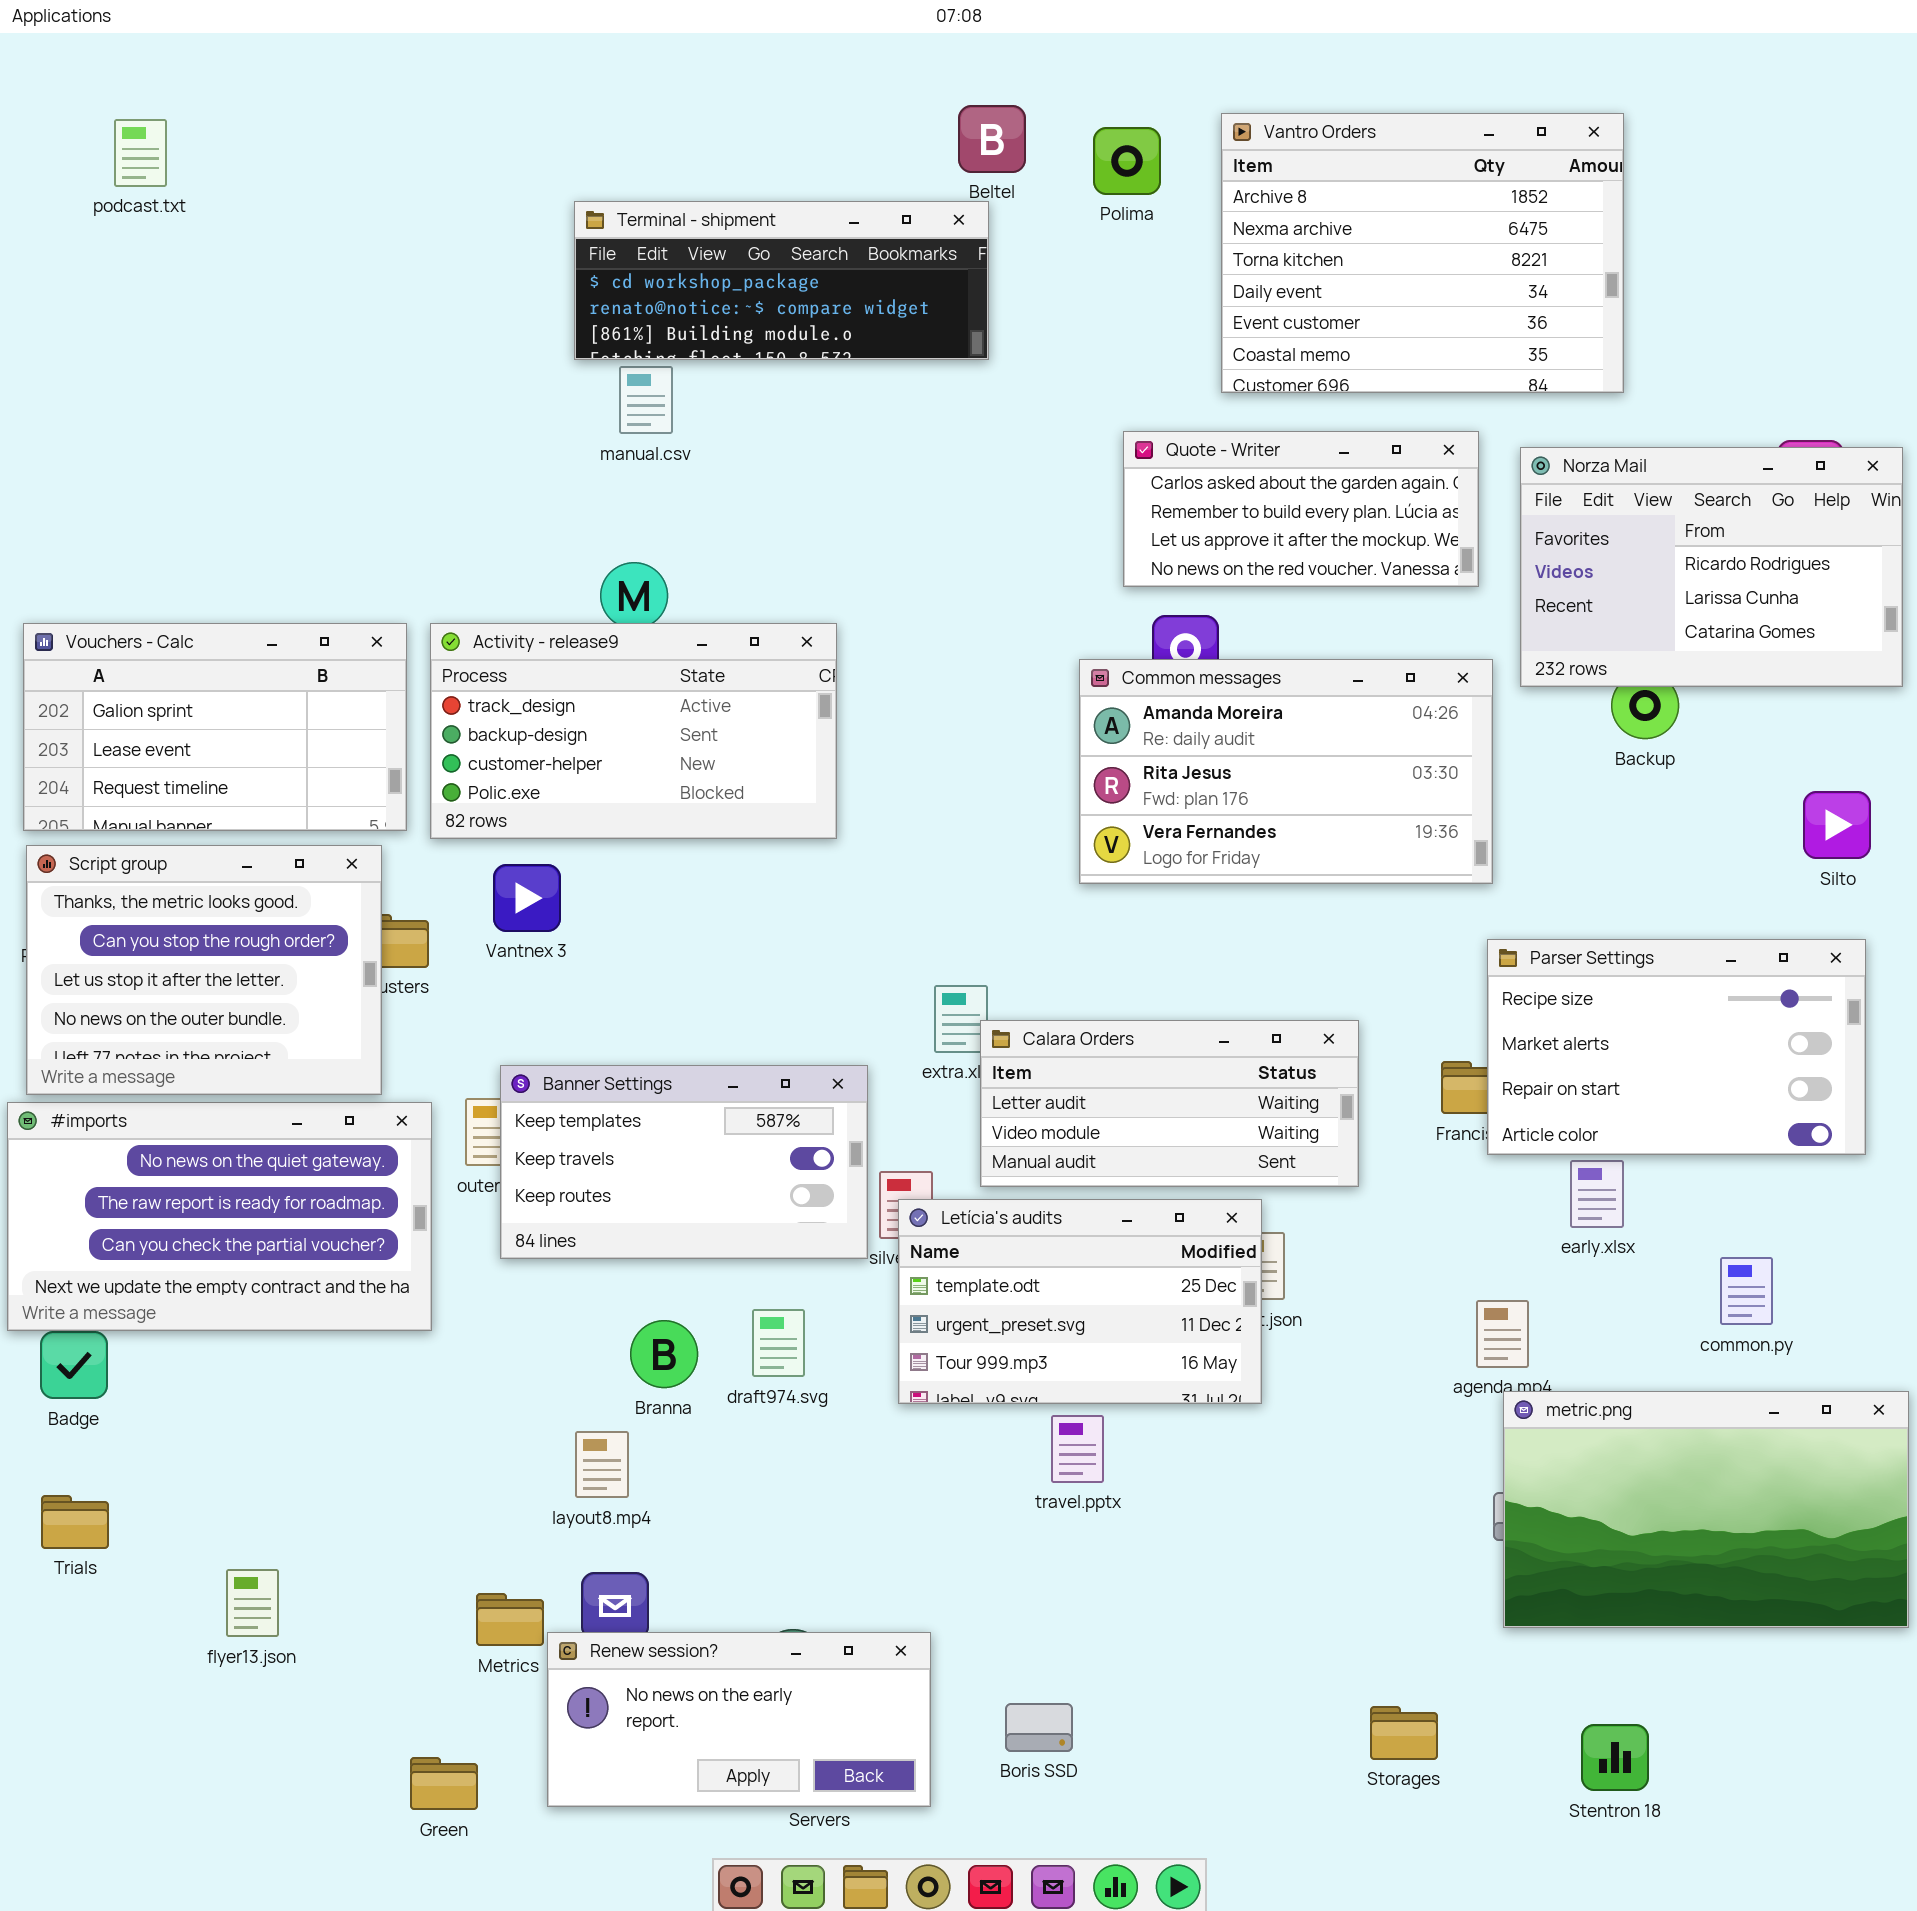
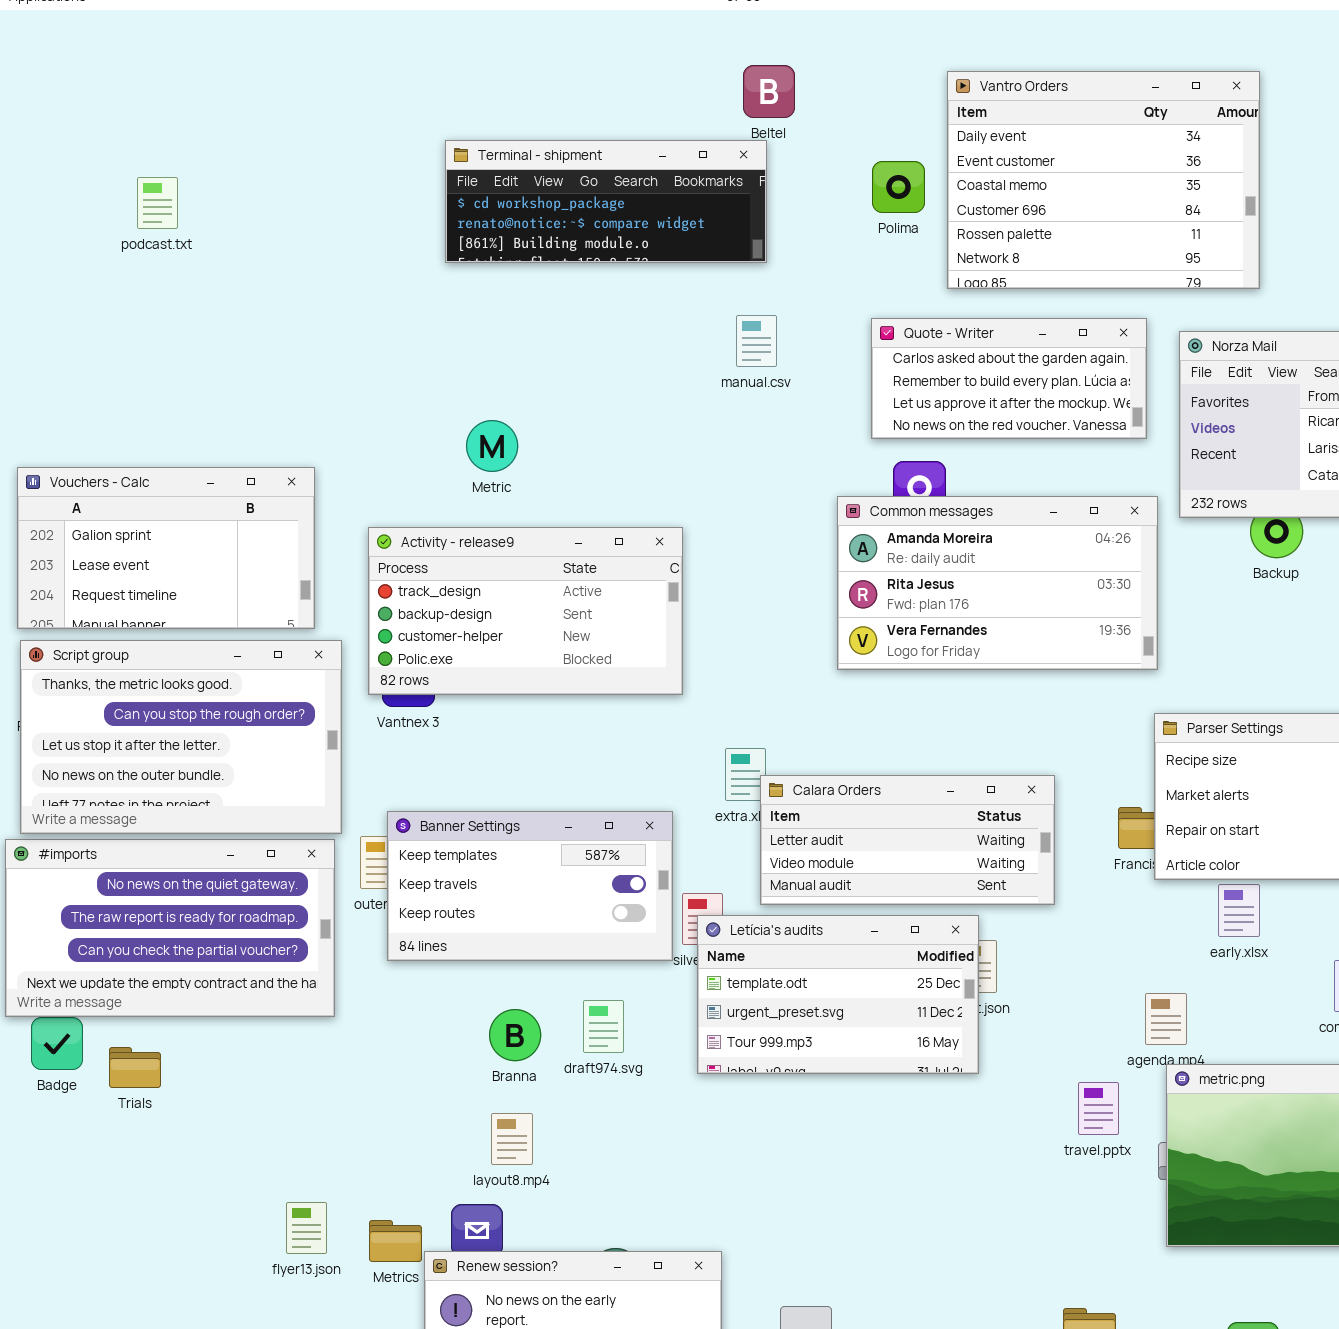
Vantro Orders: [1221,113,1624,393] -> [947,71,1260,289], scrolled down 3 rows
podcast.txt: [114,119,167,187] -> [137,177,178,229], moved
Polima: [1093,127,1161,195] -> [872,161,925,213], moved
manual.csv: [619,366,673,434] -> [736,315,777,367], moved
Activity - release9: [430,623,837,839] -> [368,527,683,695], moved
Script group: [26,845,382,1095] -> [20,640,342,834], resized
travel.pptx: [1051,1415,1104,1483] -> [1078,1082,1119,1135], moved
layout8.mp4: [575,1431,629,1498] -> [491,1113,533,1165], moved
Trials: [41,1495,109,1549] -> [109,1047,161,1088], moved
flyer13.json: [226,1569,279,1637] -> [286,1202,327,1254], moved

